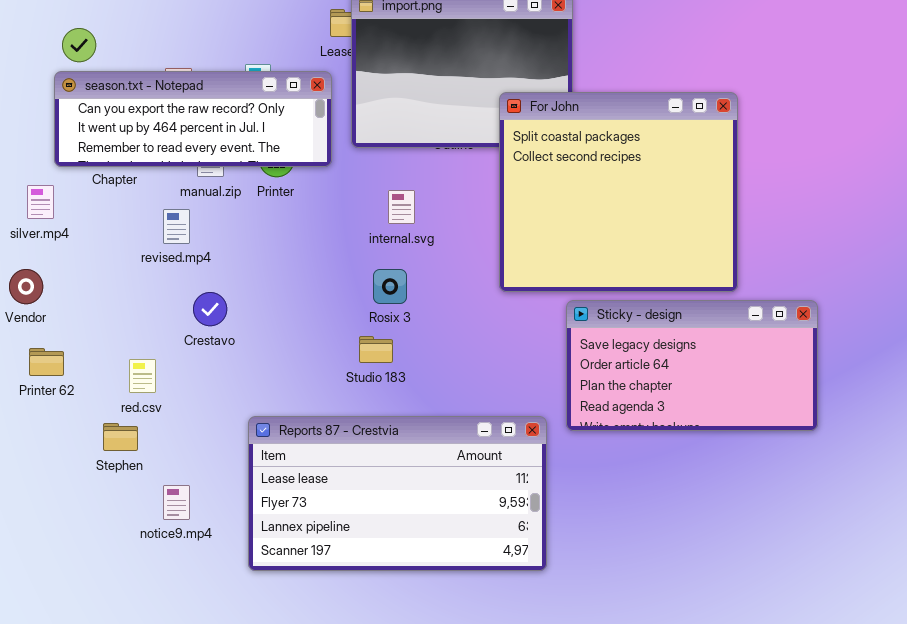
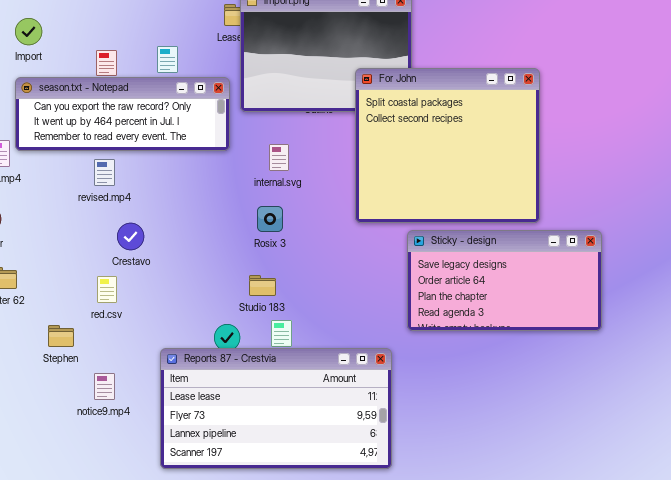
season.txt - Notepad: [54,71,332,167] -> [15,77,230,151], moved
Studio 183: [359,336,393,363] -> [249,275,276,296], moved
red.csv: [129,359,156,393] -> [97,276,117,303], moved
Reports 87 - Crestvia: [248,416,547,571] -> [160,348,392,469], moved

